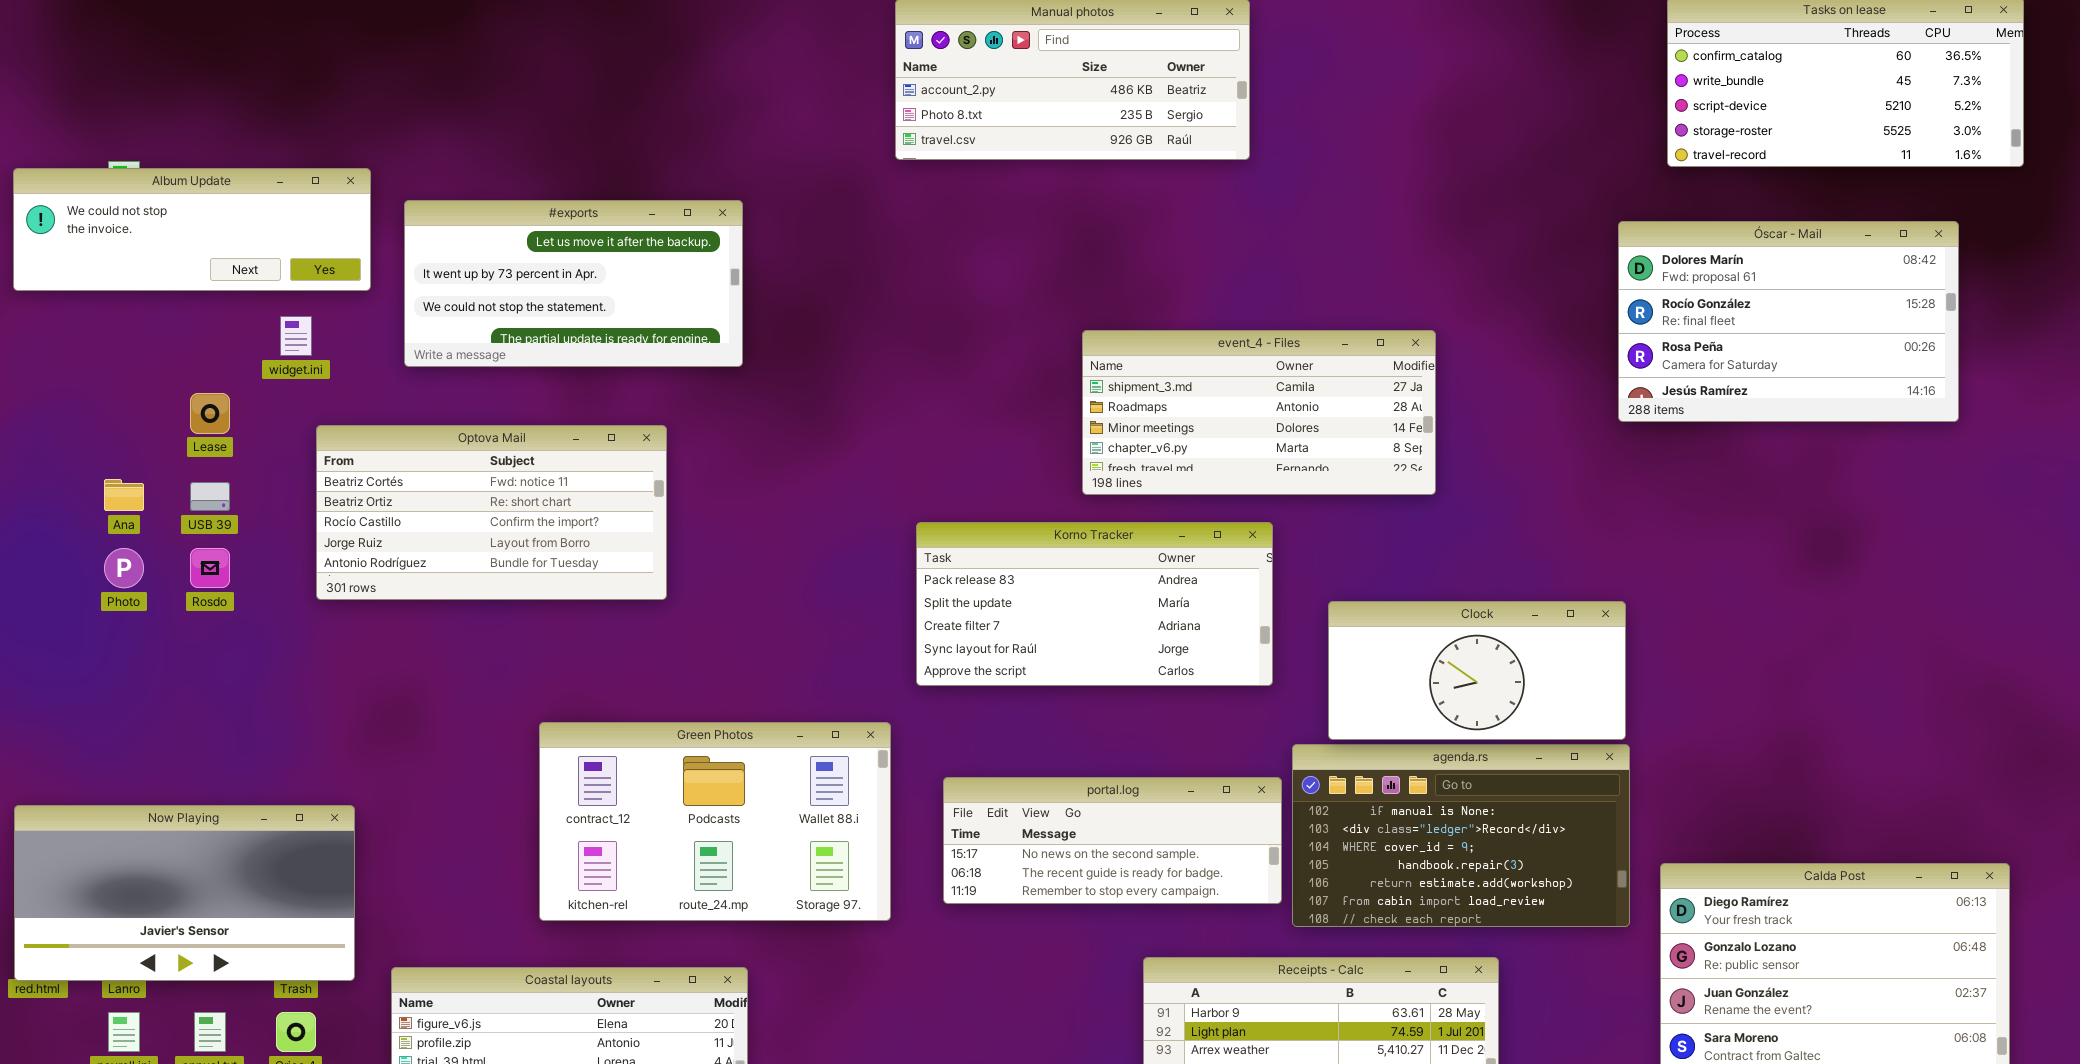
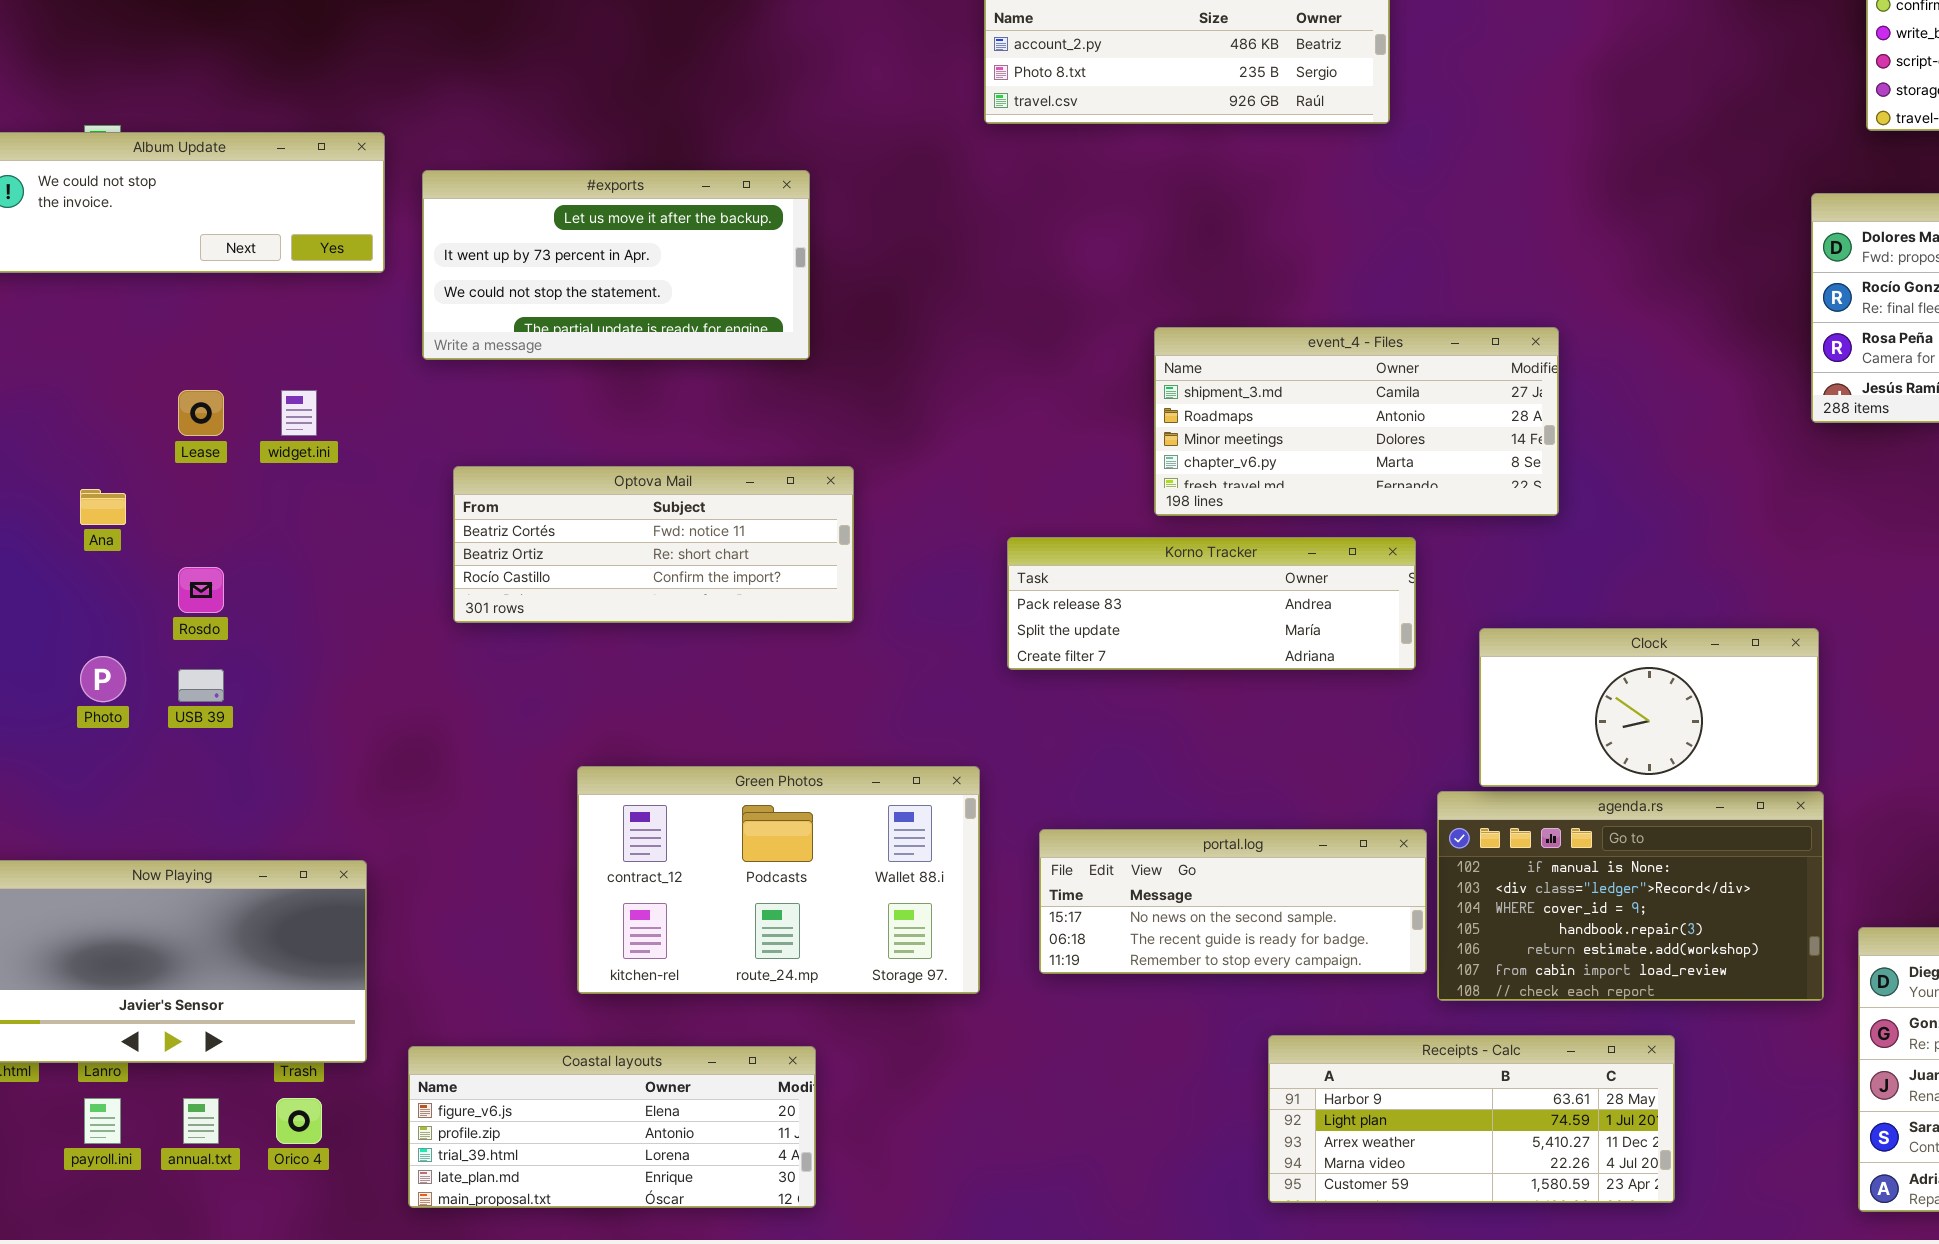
widget.ini: [280,316,312,356] -> [281,390,317,436], moved
event_4 - Files: [1082,330,1436,495] -> [1154,327,1559,516], moved
Optova Mail: [316,425,667,600] -> [453,466,854,623], moved, resized
USB 39: [190,482,230,511] -> [178,669,224,702], moved
Korno Tracker: [916,522,1273,686] -> [1007,537,1416,670], resized
Photo: [104,548,144,588] -> [80,656,126,702], moved

